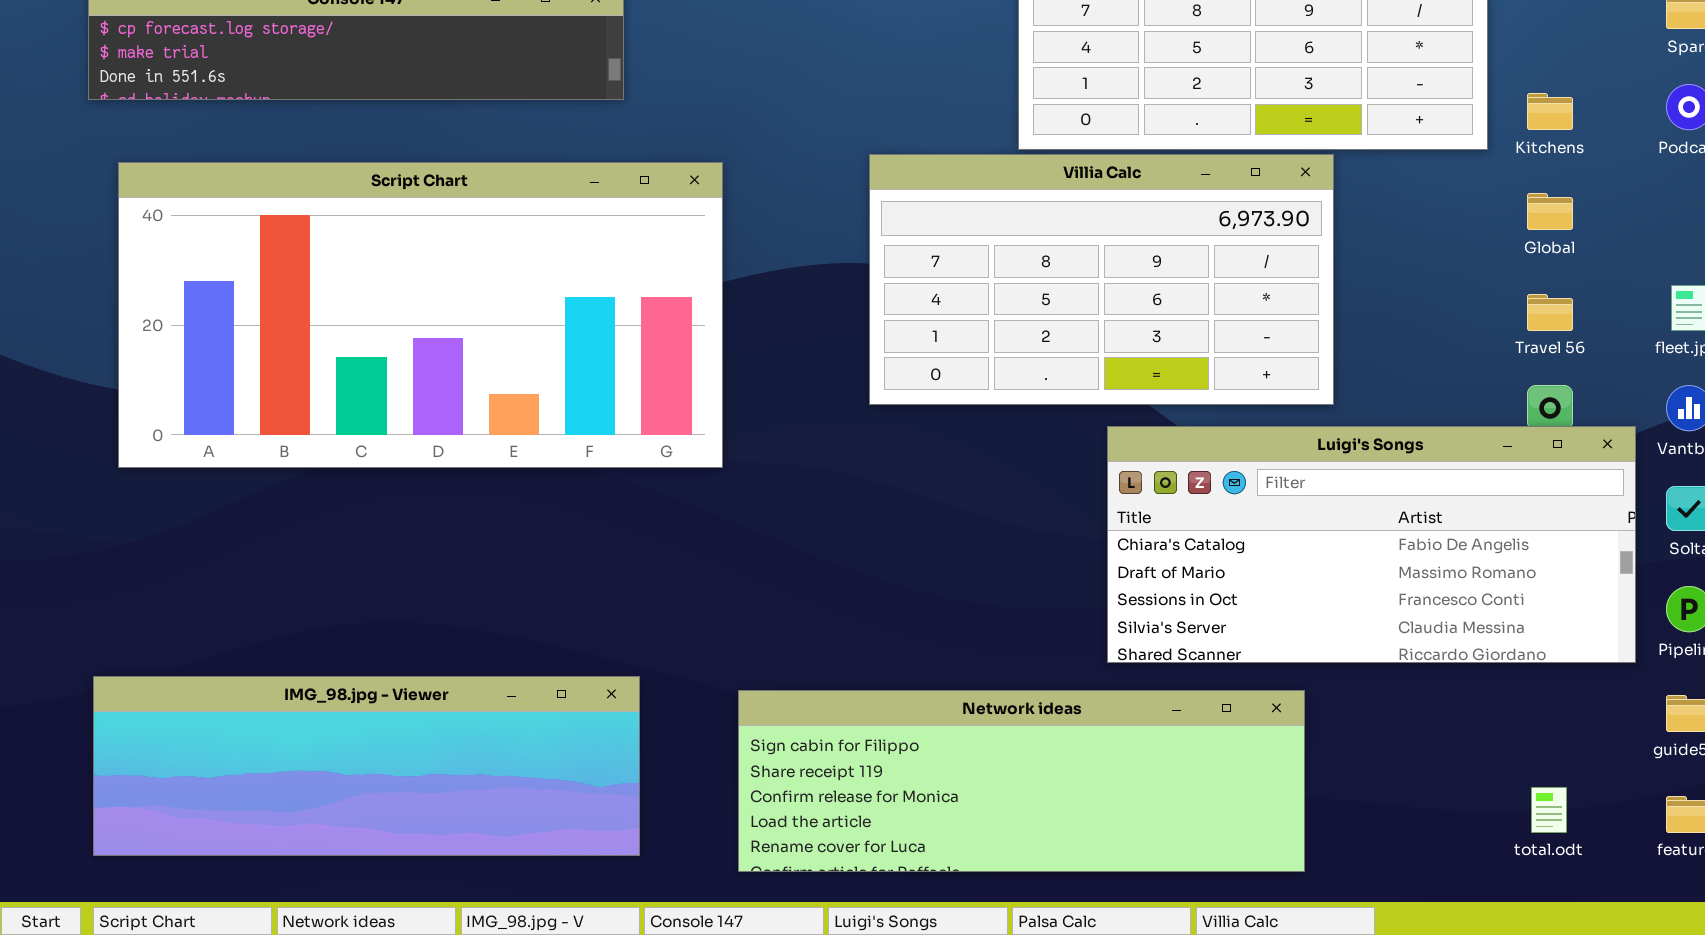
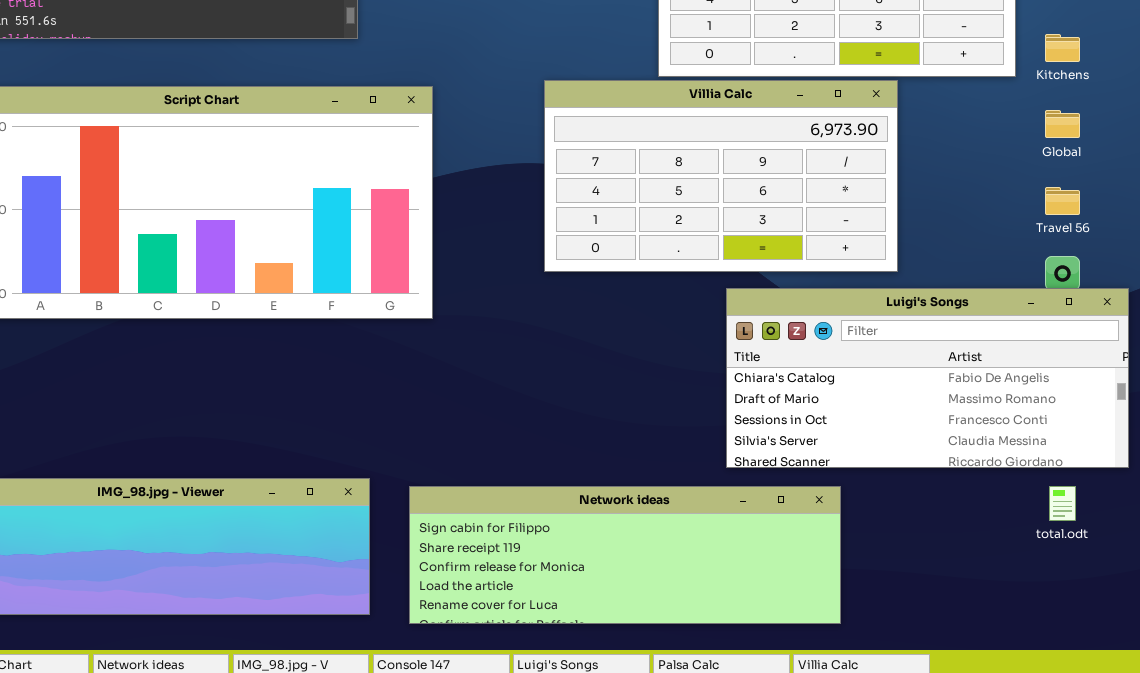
Network ideas: [738,690,1305,872] -> [409,486,841,624], moved
total.odt: [1531,787,1567,833] -> [1049,486,1076,521], moved

